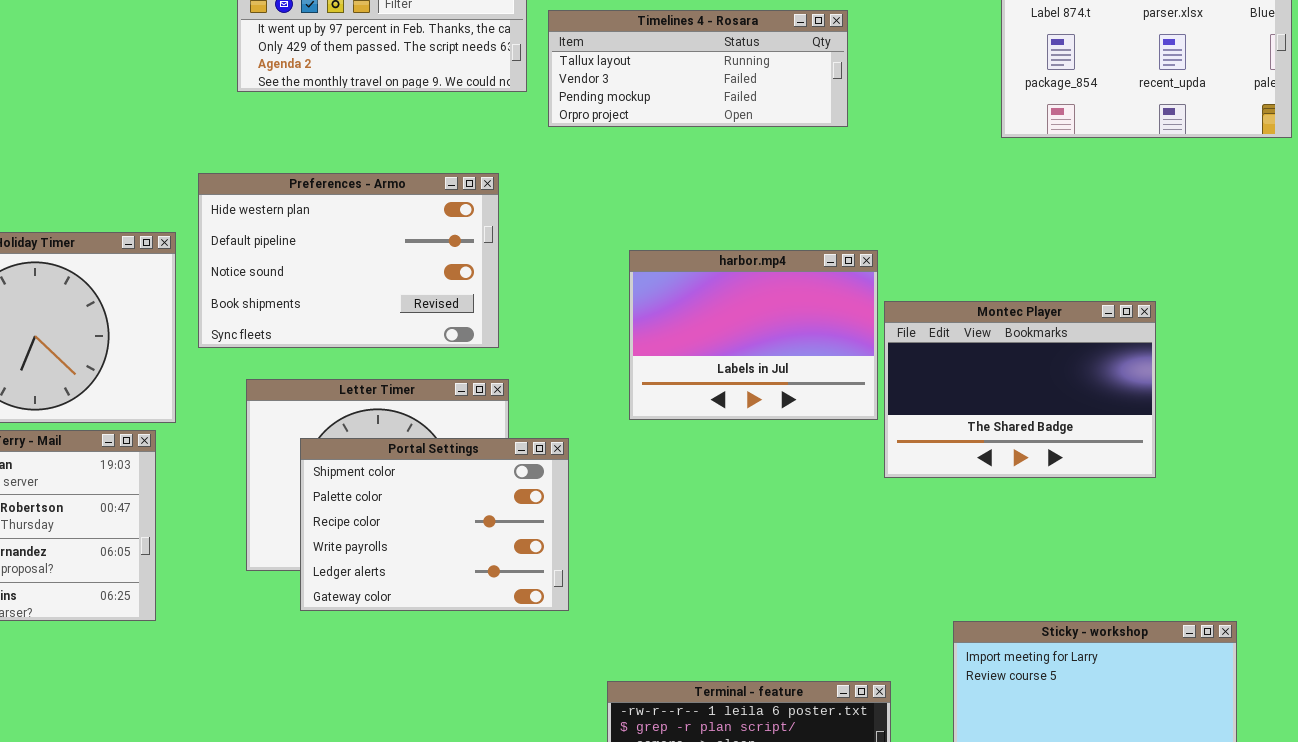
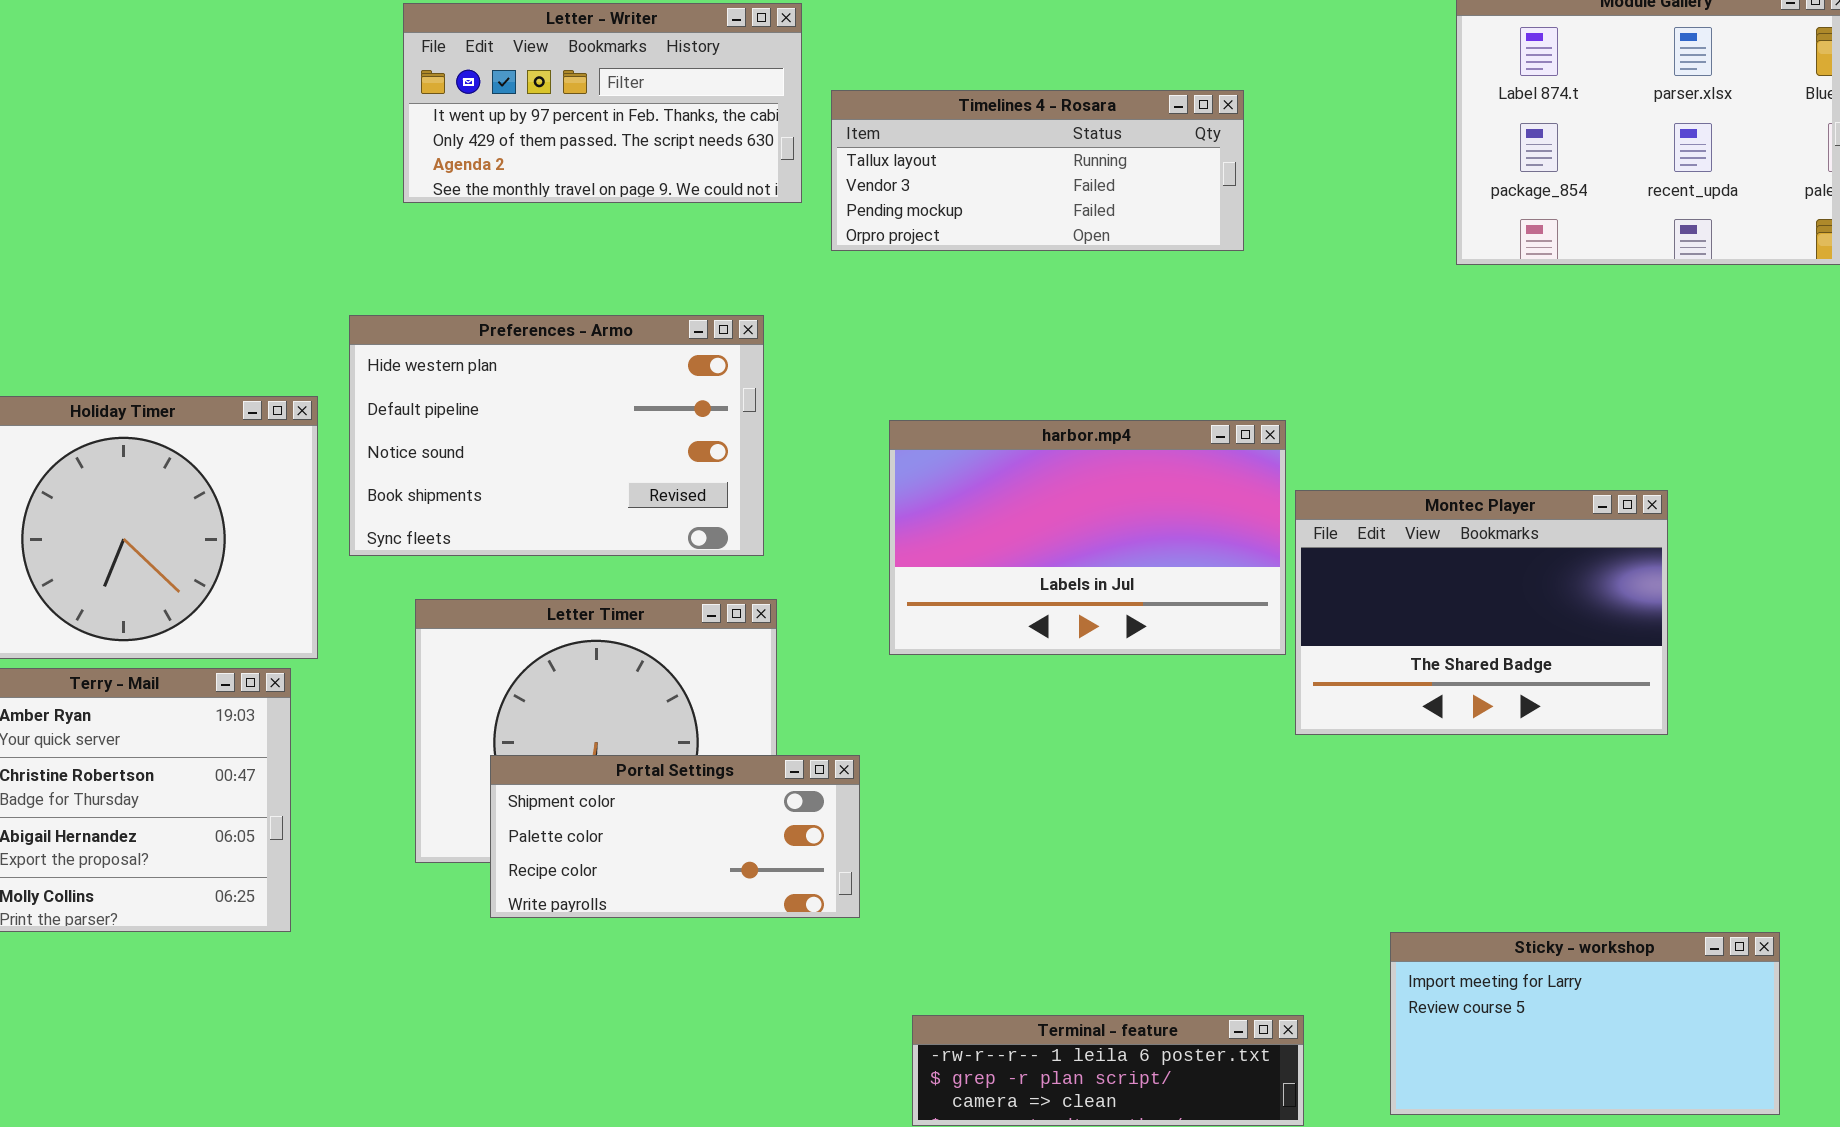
harbor.mp4: [629,250,878,420] -> [889,420,1286,655], resized
Portal Settings: [300,438,569,611] -> [490,755,860,918], resized

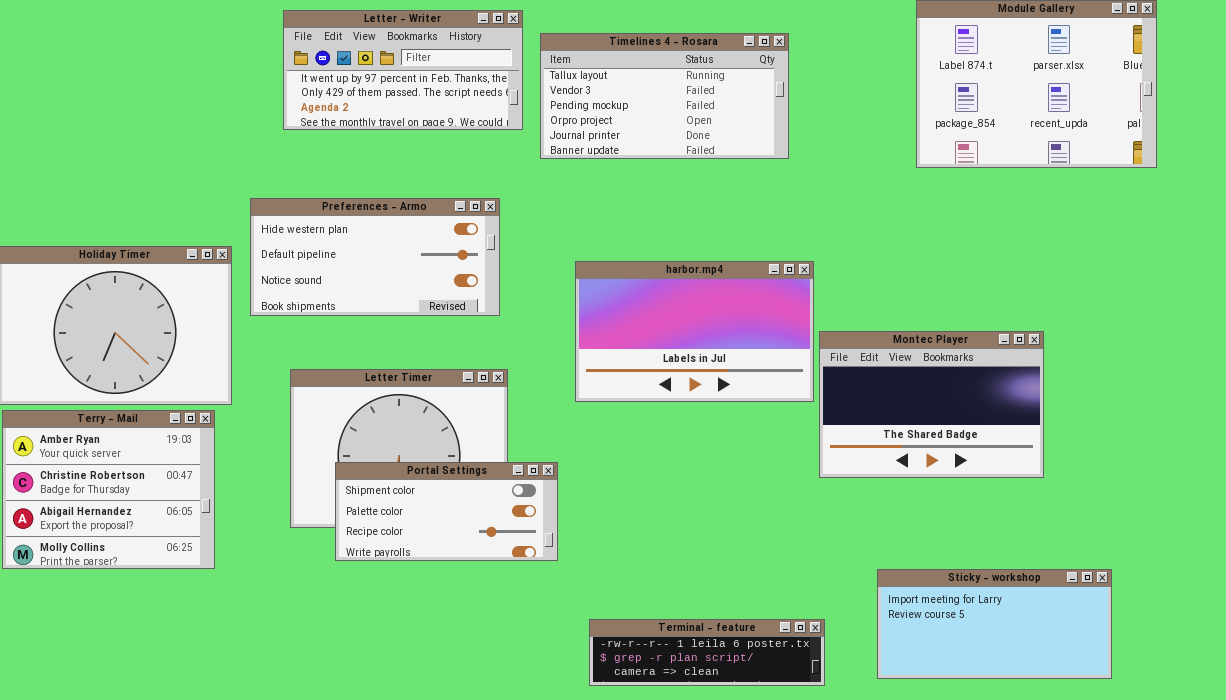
Timelines 4 - Rosara: [831,90,1244,251] -> [540,33,789,159], resized
Preferences - Armo: [349,315,764,556] -> [250,198,500,316], resized
Montec Player: [1295,490,1668,735] -> [819,331,1044,478], moved

